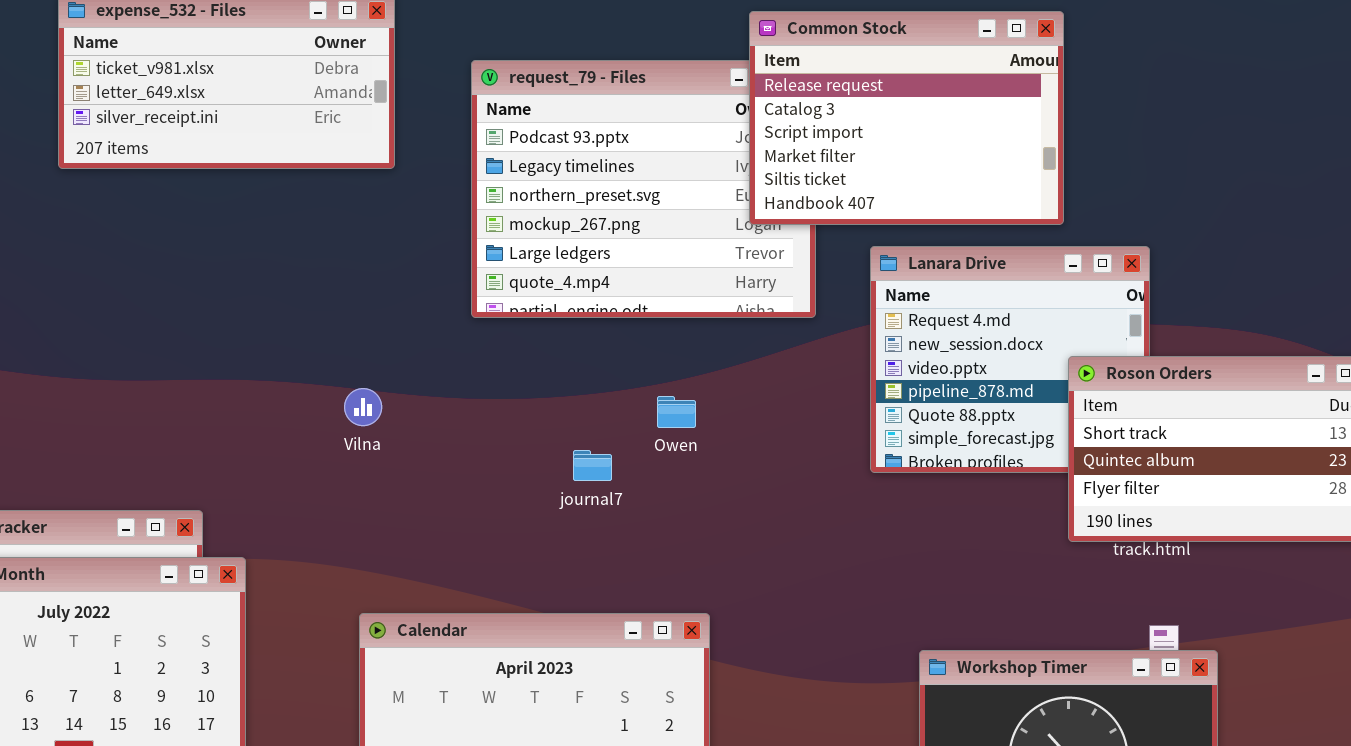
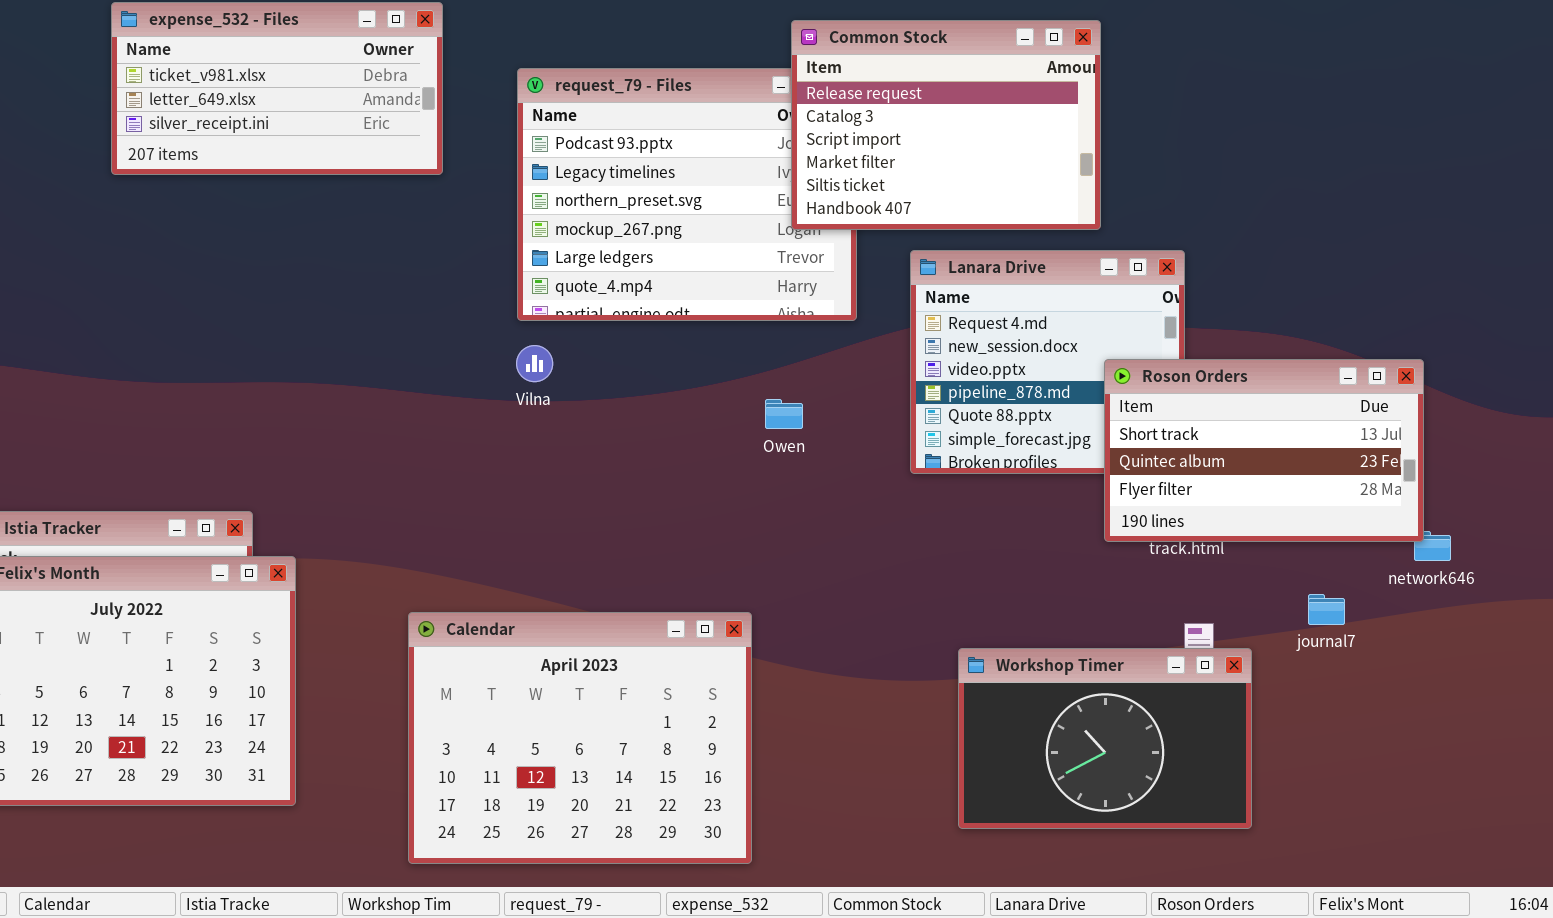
Vilna: [344,388,382,426] -> [516,345,553,382], moved
Owen: [657,396,696,428] -> [765,399,803,429], moved
journal7: [573,450,612,481] -> [1308,594,1345,625], moved

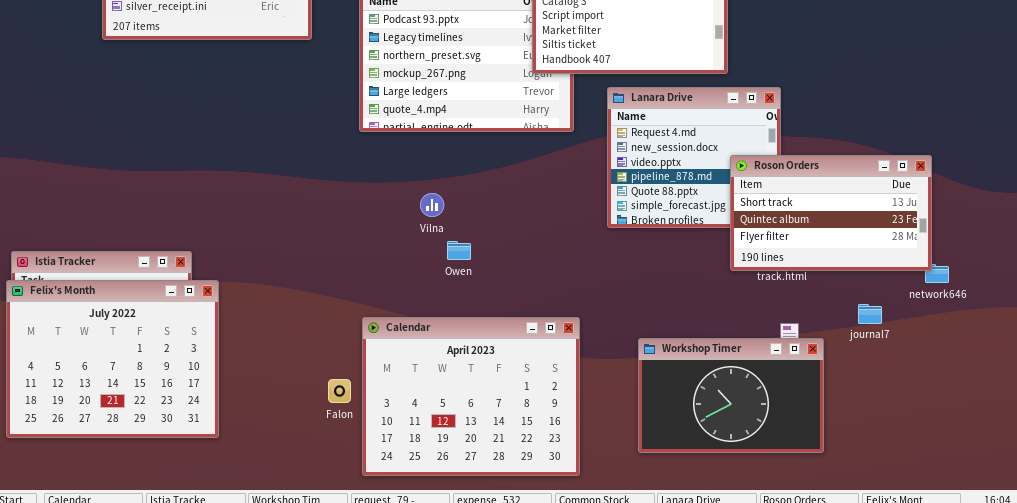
Vilna: [516,345,553,382] -> [420,193,444,217], moved
Owen: [765,399,803,429] -> [447,241,471,260], moved
Calendar: [408,612,752,864] -> [362,317,580,476], moved

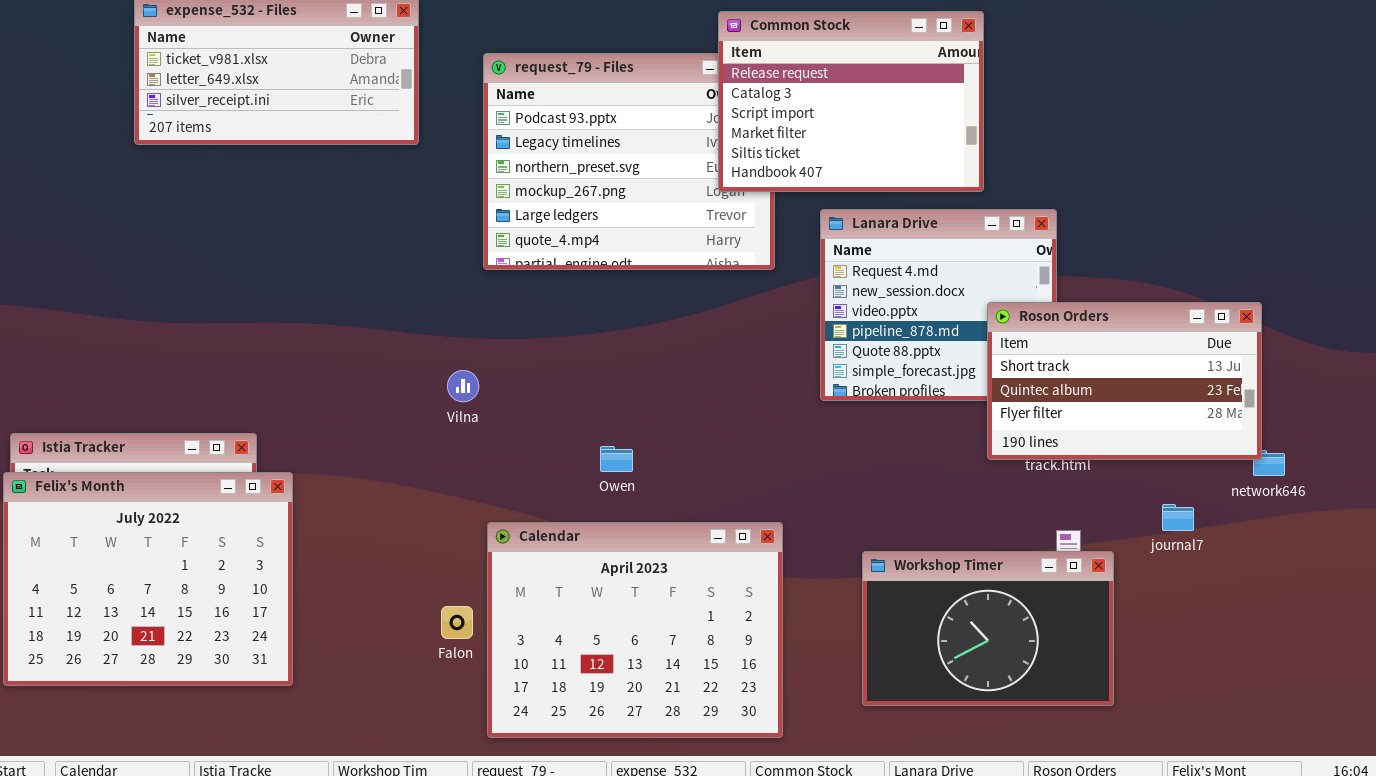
Vilna: [420,193,444,217] -> [447,370,479,402], moved
Owen: [447,241,471,260] -> [600,446,633,472], moved

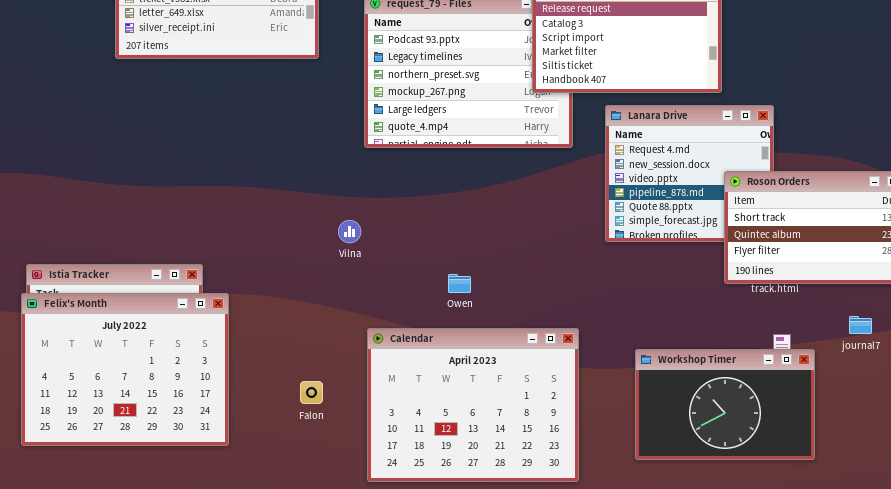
Falon: [441,606,473,639] -> [300,381,323,404], moved

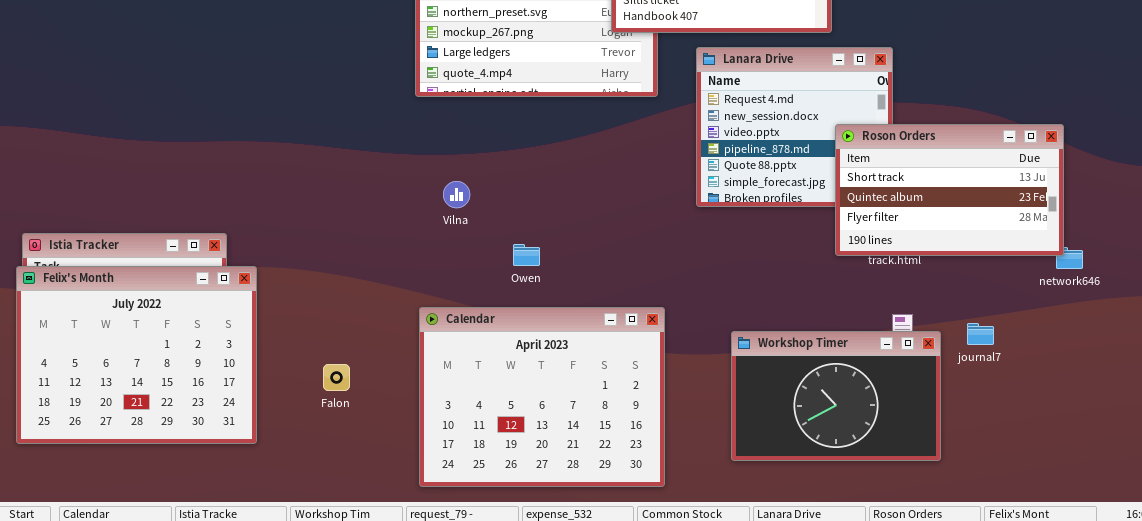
Vilna: [338,220,361,243] -> [443,181,470,208], moved
journal7: [849,316,872,334] -> [967,323,994,345], moved
Falon: [300,381,323,404] -> [323,364,350,391], moved

